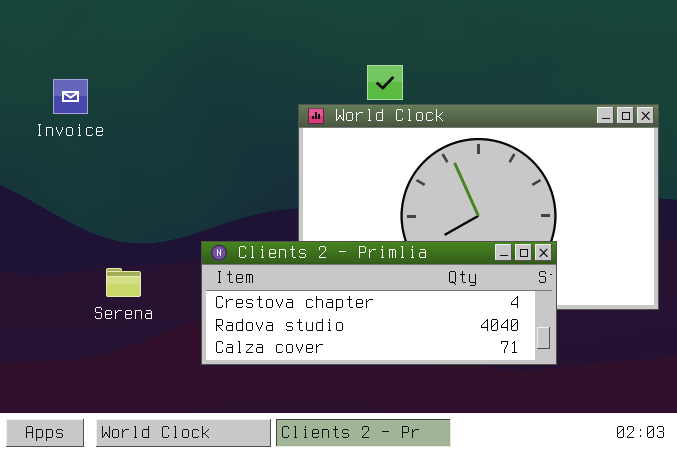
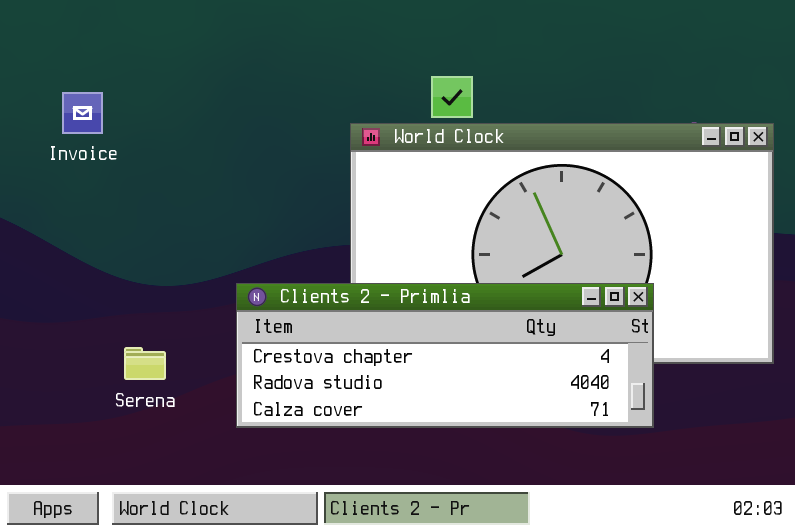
Serena: [106,268,141,297] -> [124,347,166,380], moved

